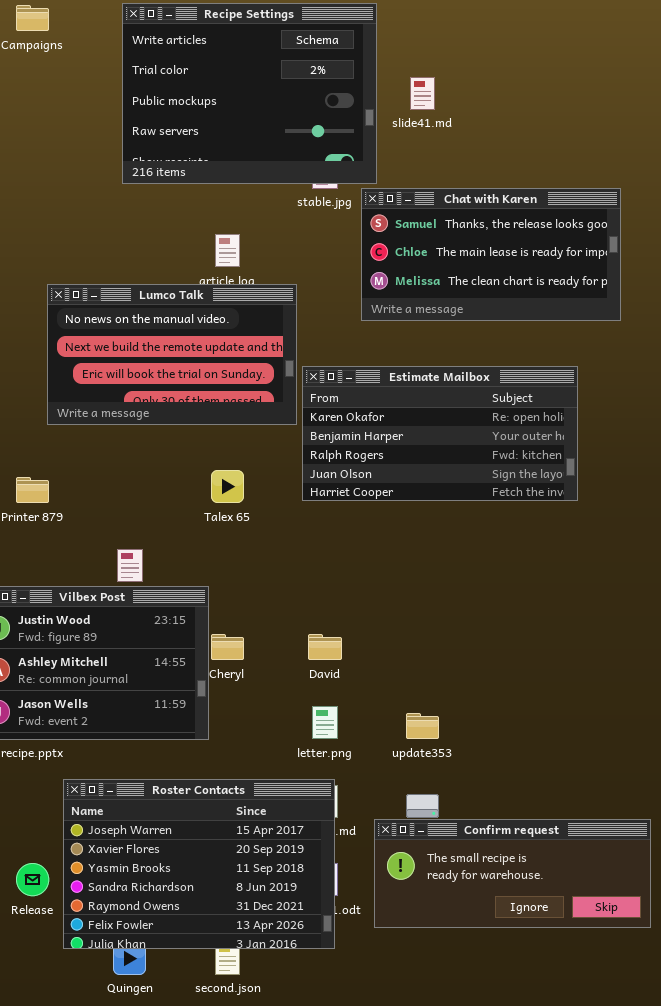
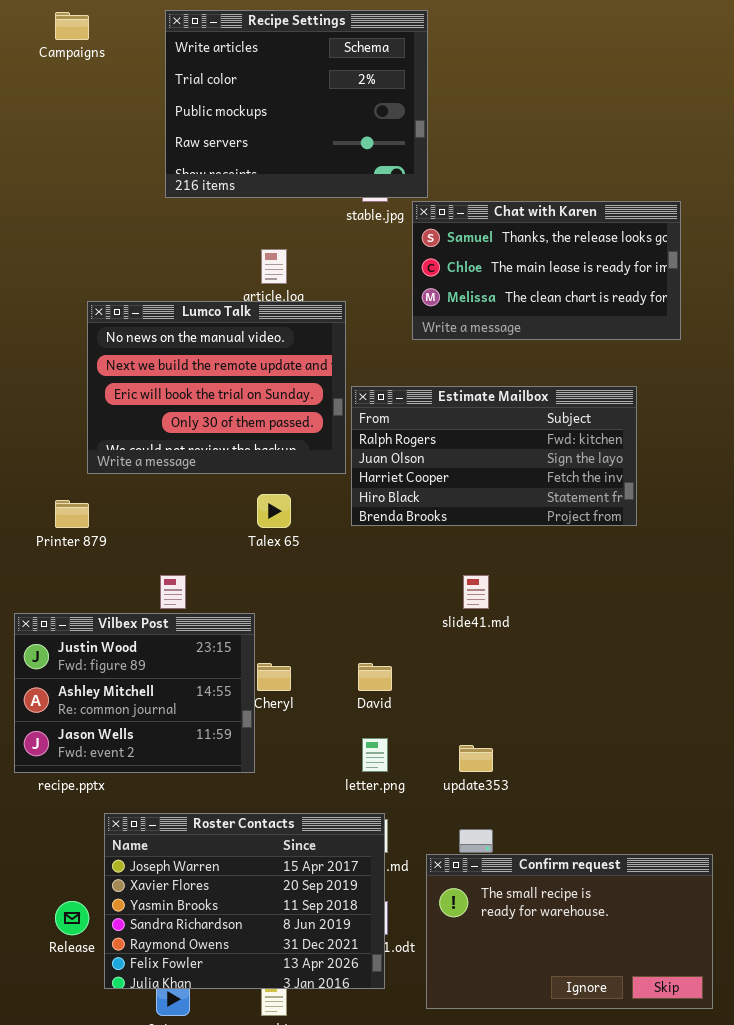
slide41.md: [410,77,435,110] -> [463,575,489,609], moved
Lumco Talk: [47,284,297,425] -> [87,301,346,474], resized
Estimate Mailbox: [302,366,578,501] -> [351,386,637,526], scrolled down 2 rows
Confirm request: [374,819,651,928] -> [426,854,713,1009], resized

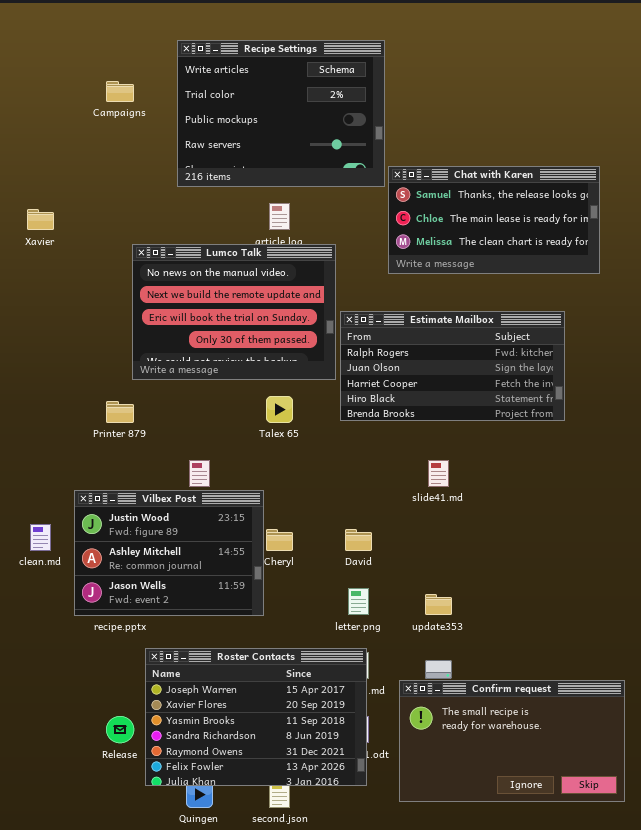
Recipe Settings: [165,10,428,198] -> [177,40,385,187], moved
Campaigns: [55,12,89,40] -> [106,81,134,102], moved

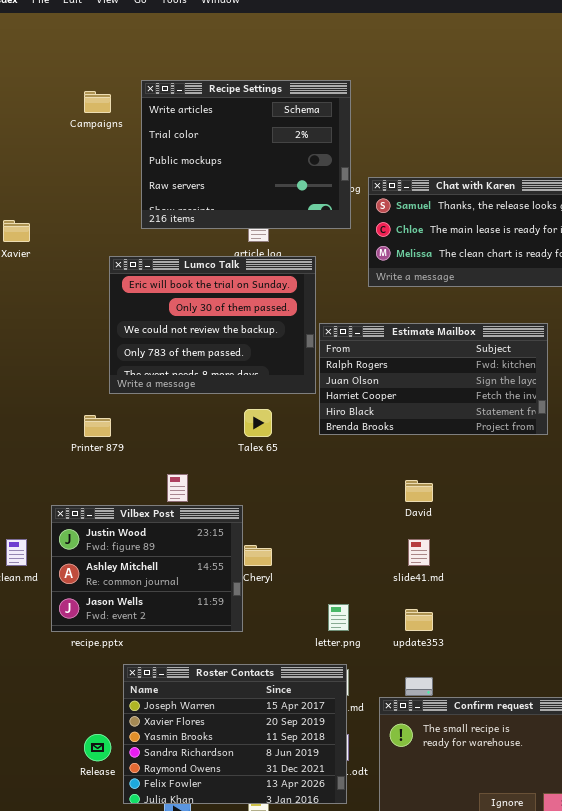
Recipe Settings: [177,40,385,187] -> [141,80,351,229], moved
Lumco Talk: [132,244,336,380] -> [109,256,316,394], scrolled down 2 rows
slide41.md: [428,460,449,487] -> [408,539,430,566], moved
David: [345,529,372,551] -> [405,480,433,502], moved

